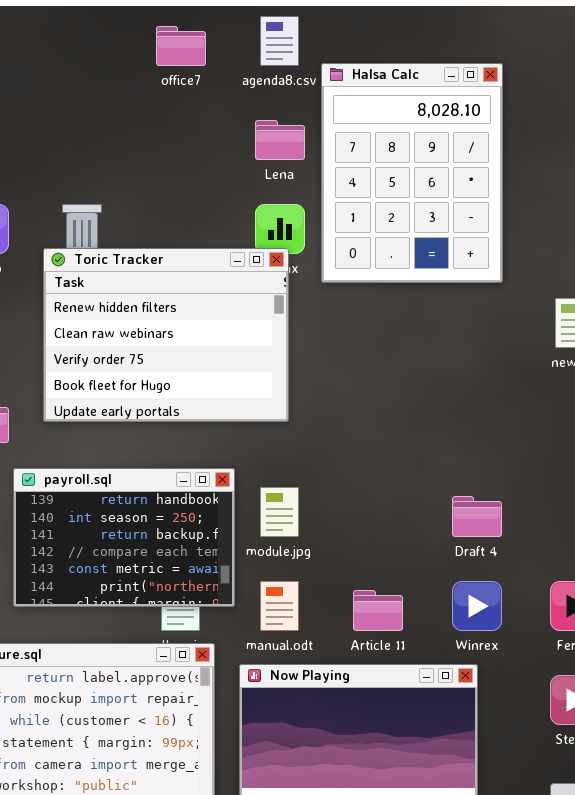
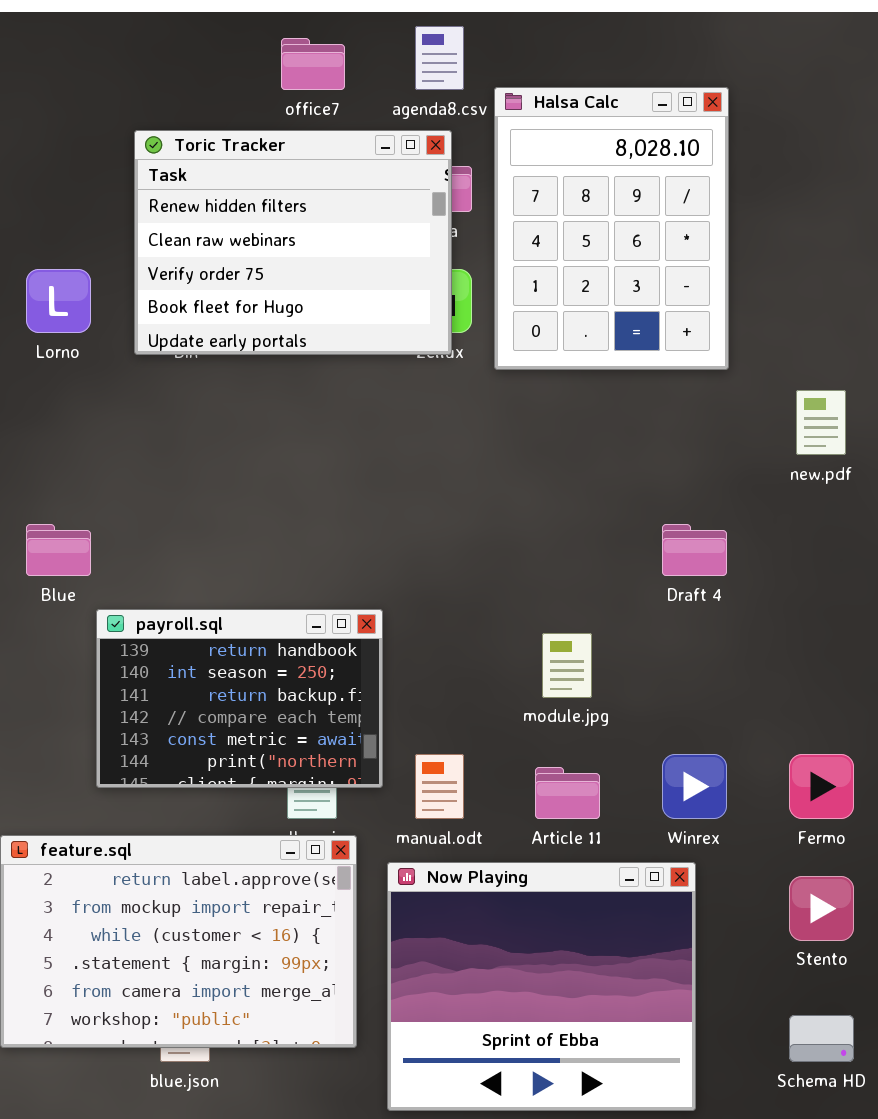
Toric Tracker: [43,248,289,422] -> [134,130,452,355], moved
module.jpg: [260,487,299,537] -> [542,633,592,698], moved
Draft 4: [452,496,502,537] -> [662,524,727,576], moved

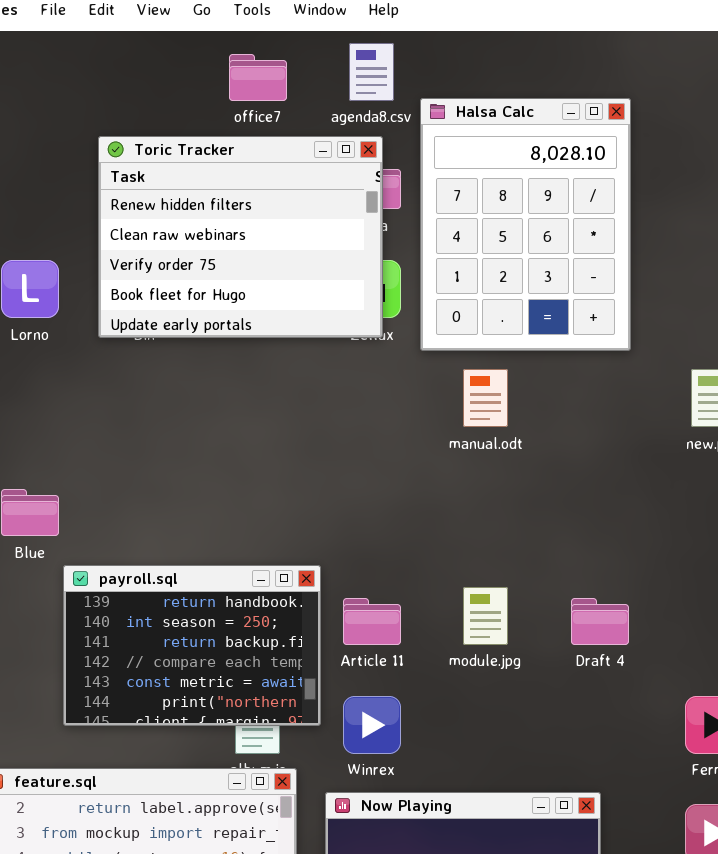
Draft 4: [662,524,727,576] -> [571,598,629,645], moved
manual.odt: [415,754,464,819] -> [463,369,508,427], moved
Winrex: [662,754,727,819] -> [343,696,401,754], moved
Article 11: [535,767,600,819] -> [343,598,401,645], moved

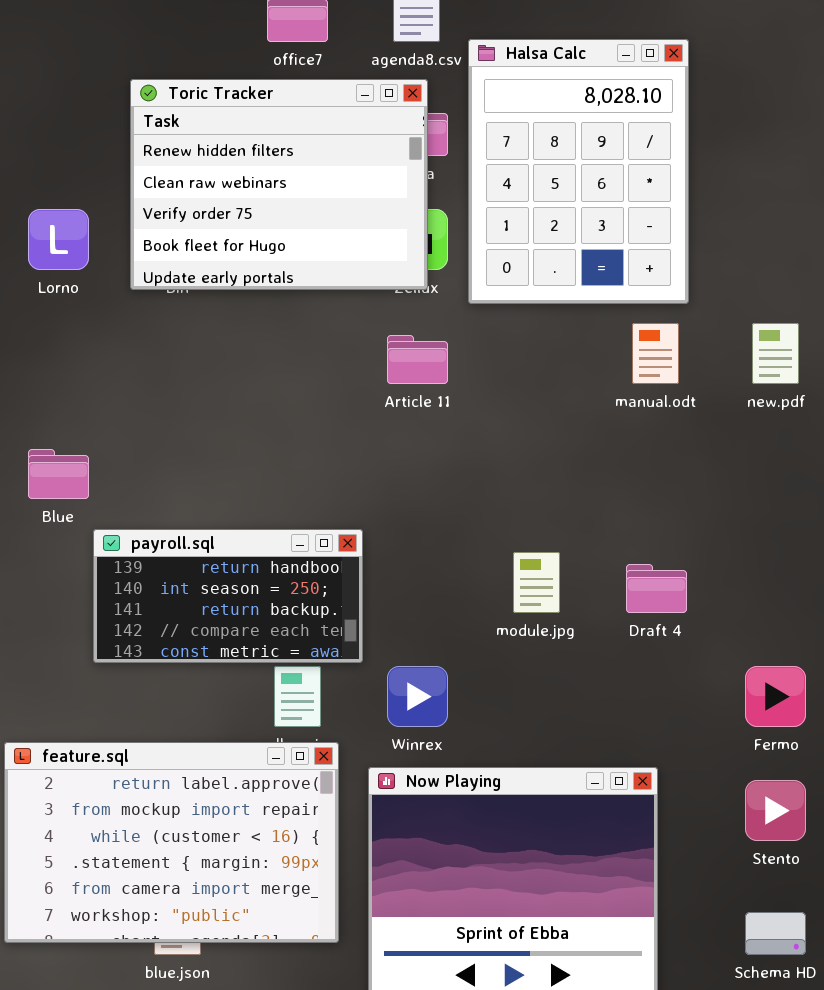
manual.odt: [463,369,508,427] -> [632,323,679,384], moved
payroll.sql: [63,565,321,726] -> [93,529,363,663], resized
Article 11: [343,598,401,645] -> [387,335,448,384], moved

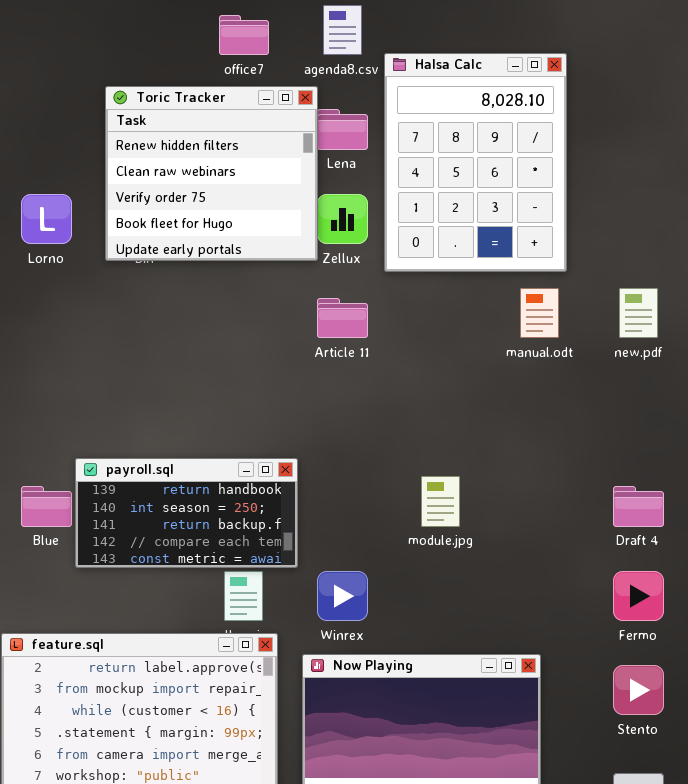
Toric Tracker: [130,79,428,290] -> [105,86,318,261], resized
Blue: [28,449,89,499] -> [21,486,72,527], moved
Draft 4: [626,564,687,613] -> [613,486,664,527], moved

